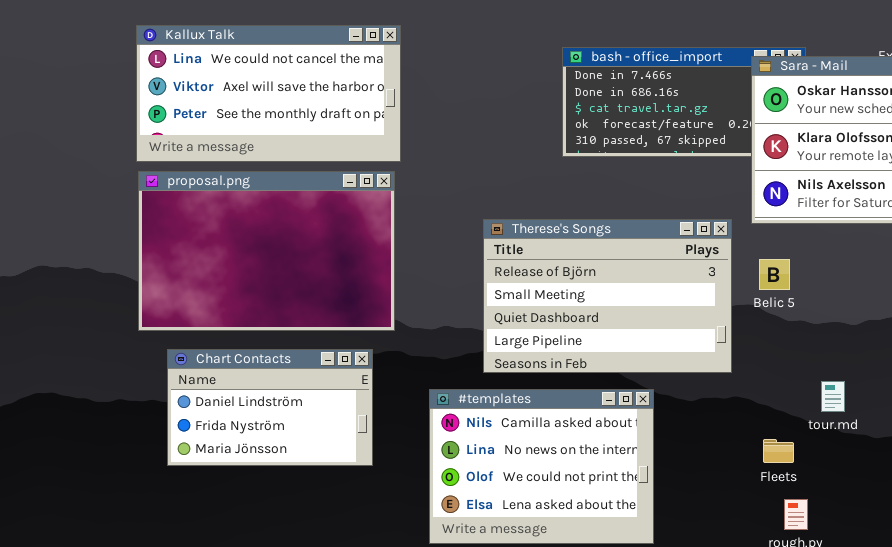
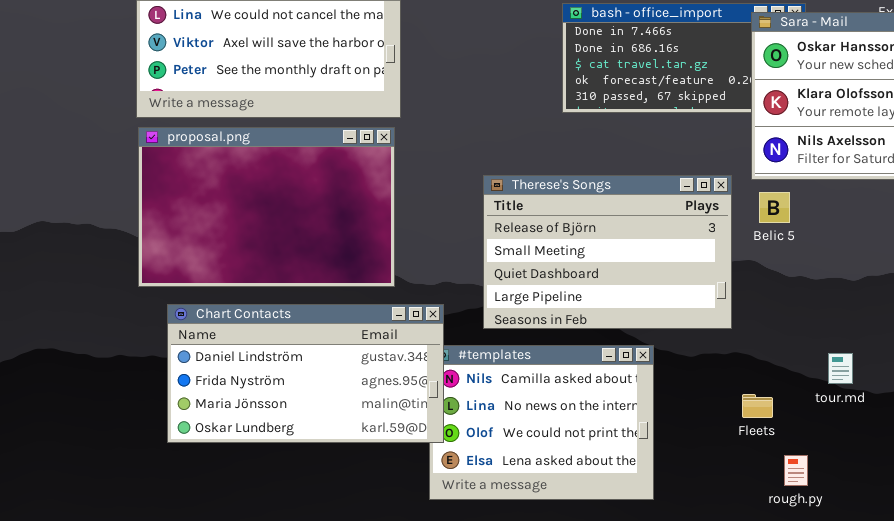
Belic 5: [759,259,790,290] -> [759,192,790,223], moved
Chart Contacts: [167,349,373,466] -> [167,304,444,443], resized
tour.md: [821,381,845,412] -> [828,353,853,384], moved
Fleets: [763,439,794,463] -> [742,394,773,418], moved

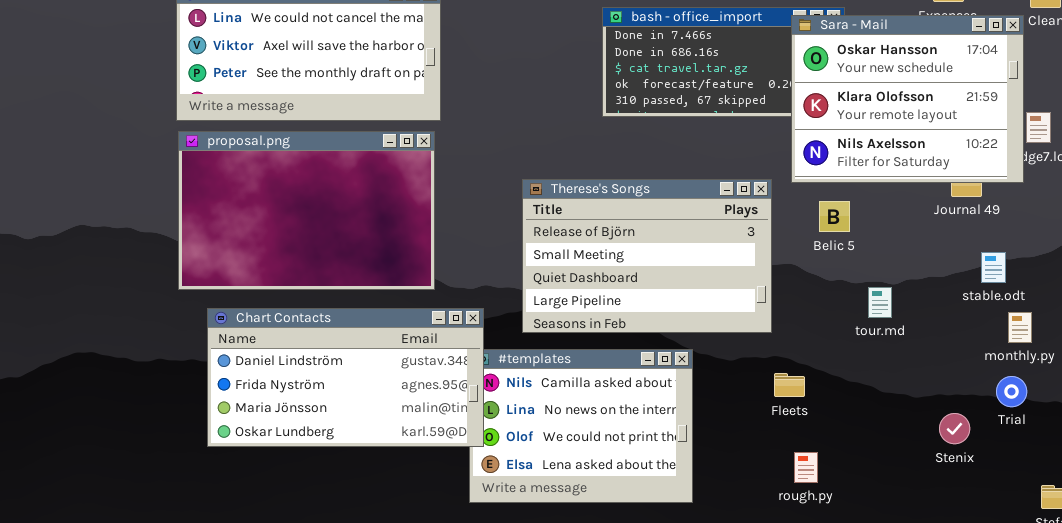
Belic 5: [759,192,790,223] -> [819,201,850,232], moved
tour.md: [828,353,853,384] -> [868,287,892,318], moved
Fleets: [742,394,773,418] -> [774,373,805,397], moved
rough.py: [784,455,808,486] -> [794,452,818,483], moved

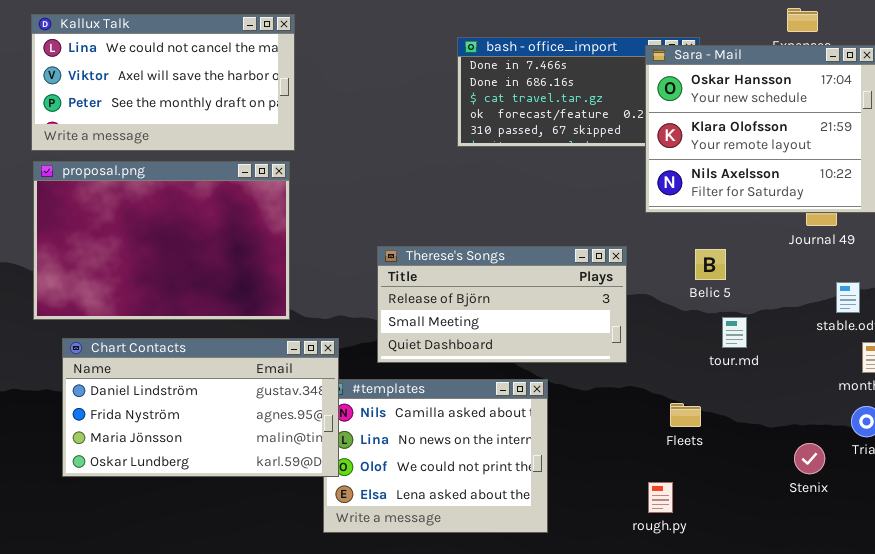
Therese's Songs: [522,179,772,333] -> [377,246,627,363], resized
Belic 5: [819,201,850,232] -> [695,249,726,280], moved
Fleets: [774,373,805,397] -> [670,403,701,427], moved

